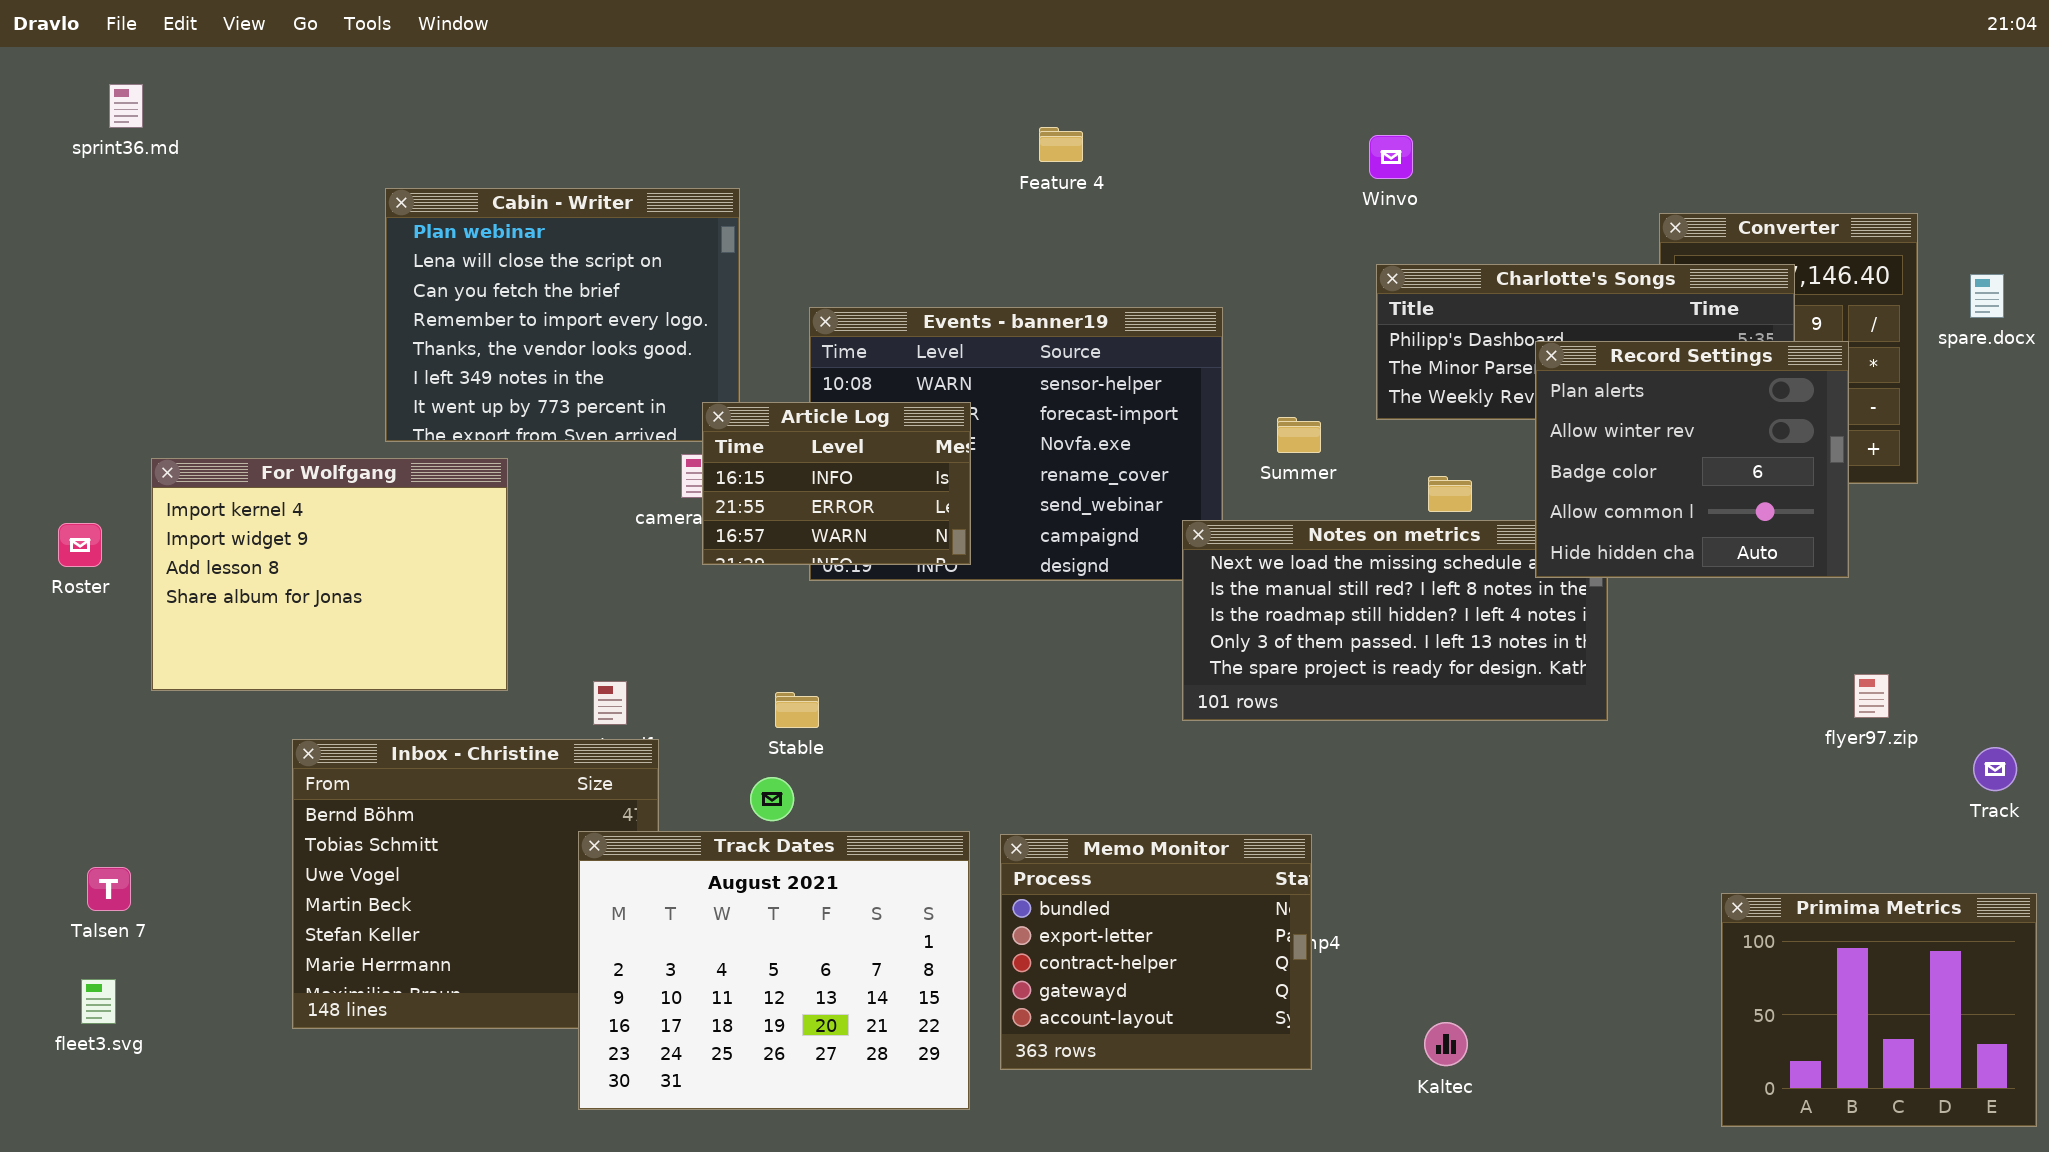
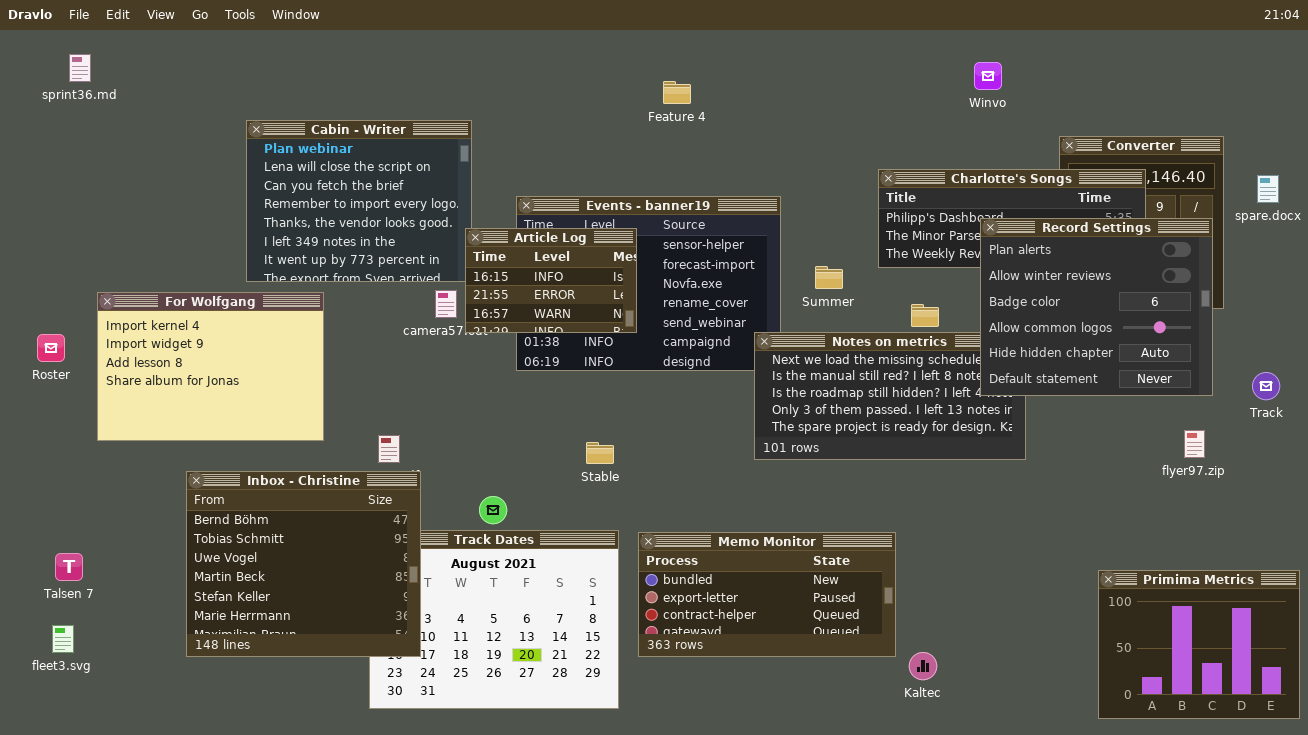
Winvo: [1369,135,1413,179] -> [974,62,1002,90], moved
Record Settings: [1535,341,1849,578] -> [980,218,1213,396], resized
Article Log: [702,402,971,565] -> [465,228,637,333], moved
Stable: [775,692,819,728] -> [586,442,614,464], moved
Inbox - Christine: [292,739,659,1029] -> [186,471,421,657], raised
Track: [1973,747,2017,791] -> [1252,372,1280,400], moved
Memo Monitor: [1000,834,1312,1070] -> [638,532,896,657], resized

